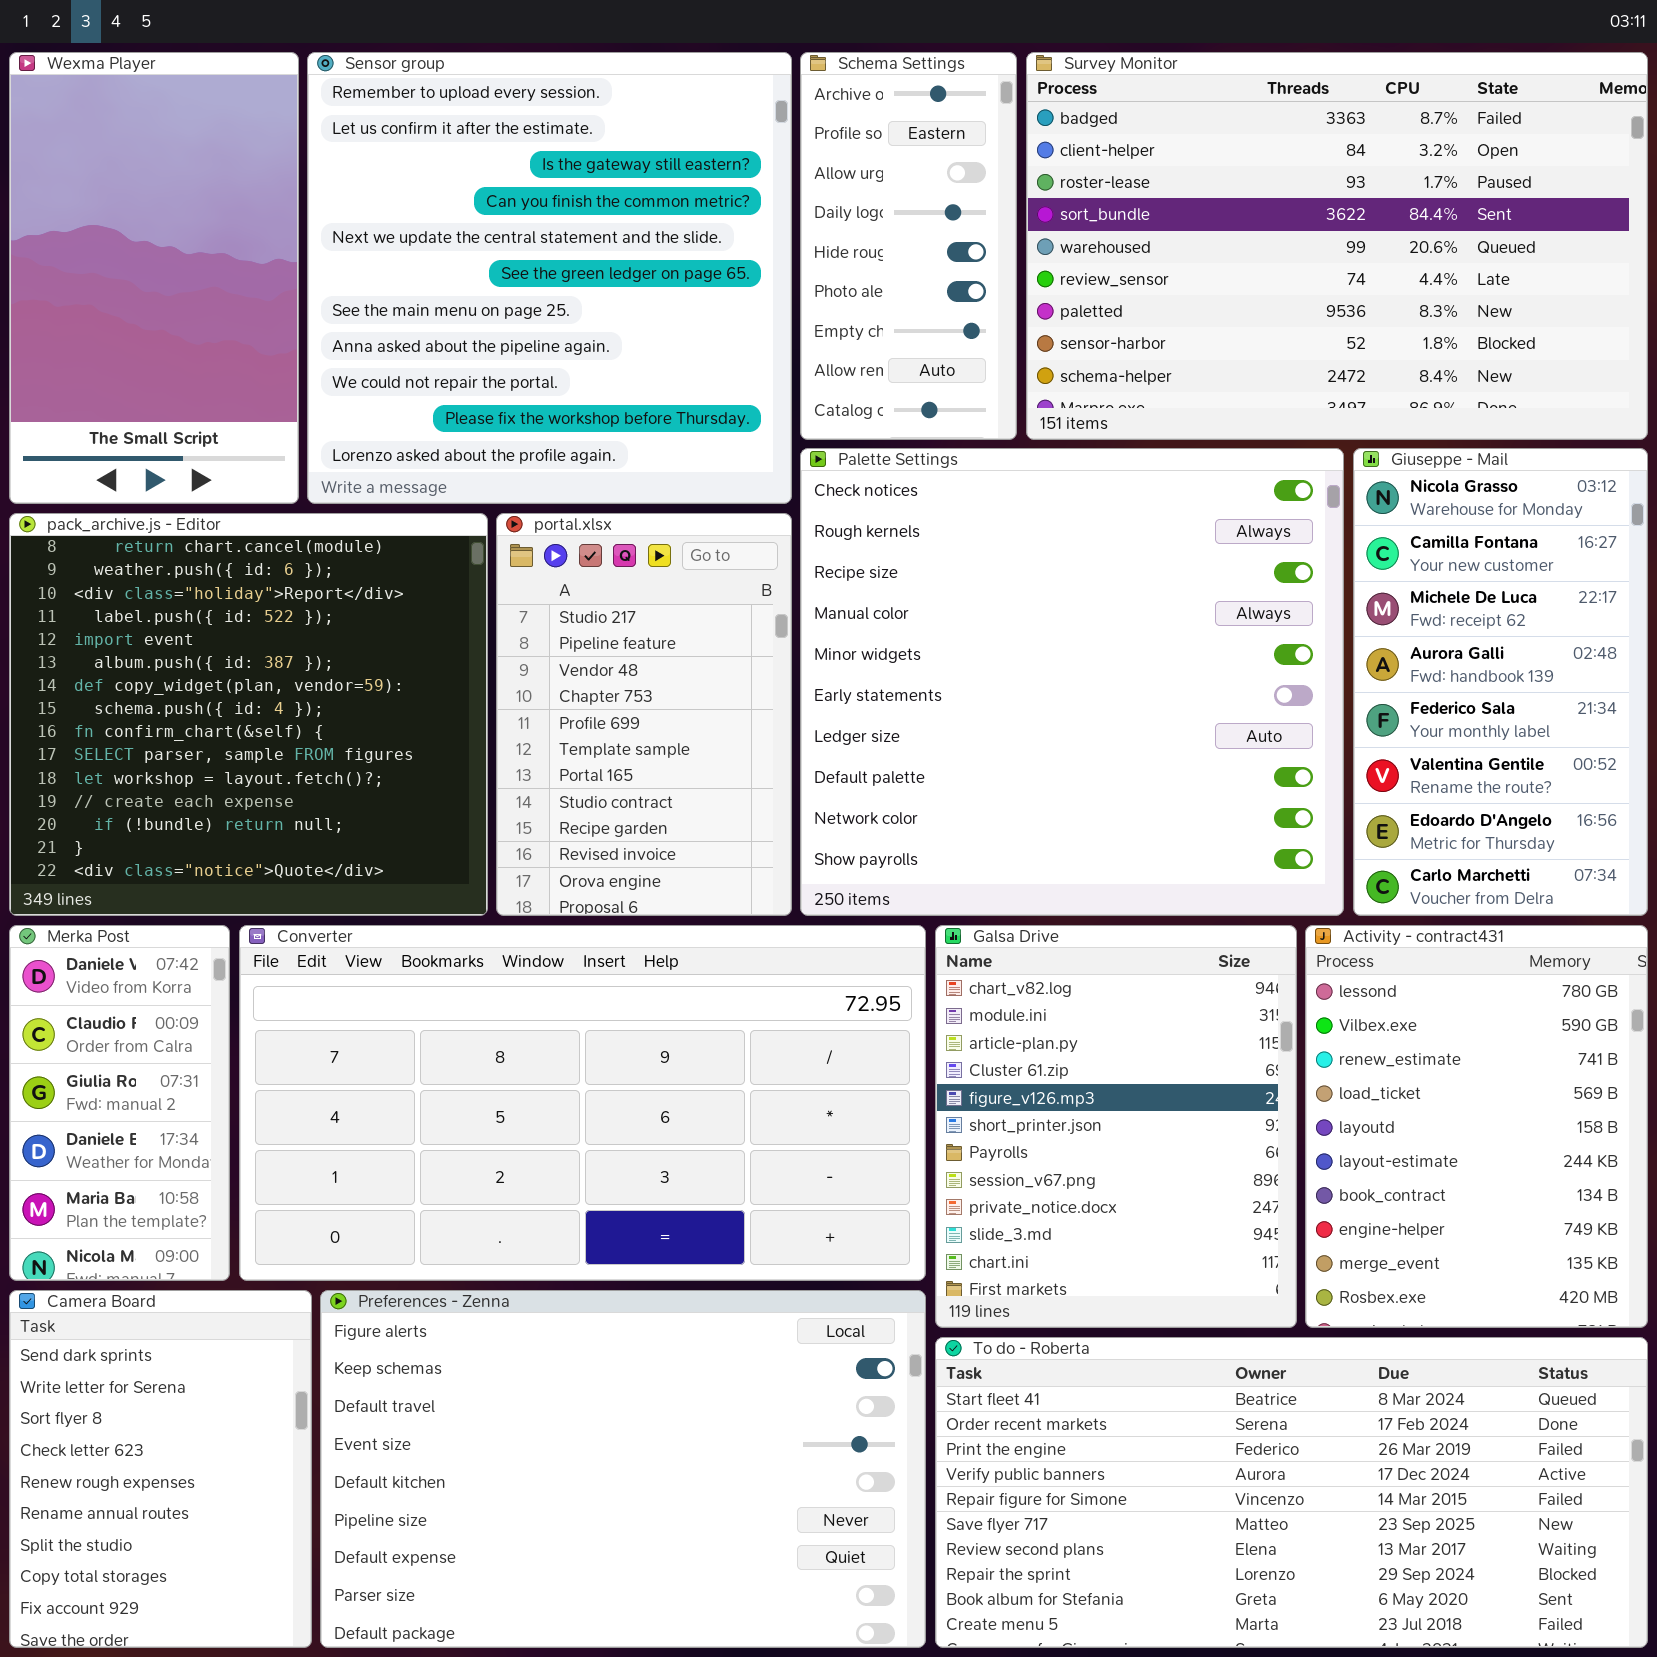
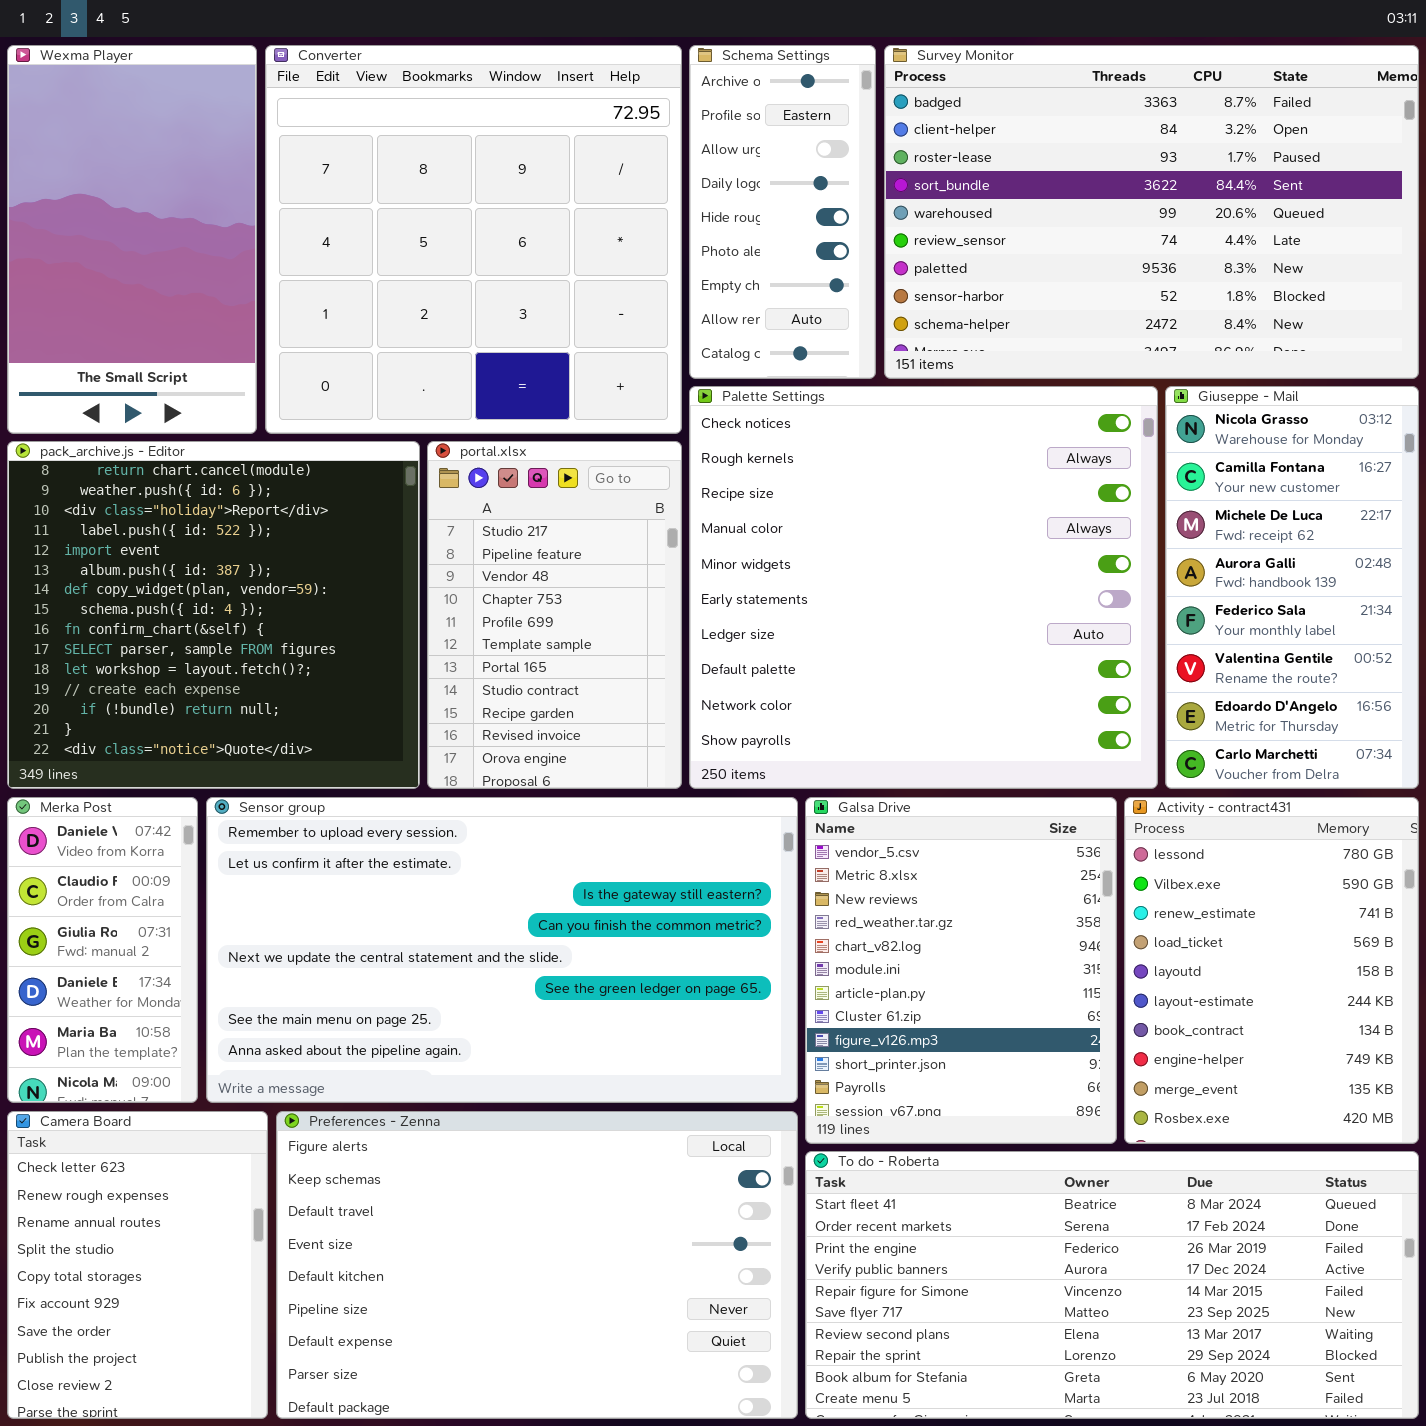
Sensor group: [307,52,792,504] -> [206,797,798,1103], moved, resized
Converter: [239,925,926,1281] -> [265,45,682,434], moved, resized
Galsa Drive: [935,925,1297,1328] -> [805,797,1117,1144], scrolled up 4 rows
Camera Board: [9,1290,312,1648] -> [7,1111,268,1419], scrolled down 3 rows

